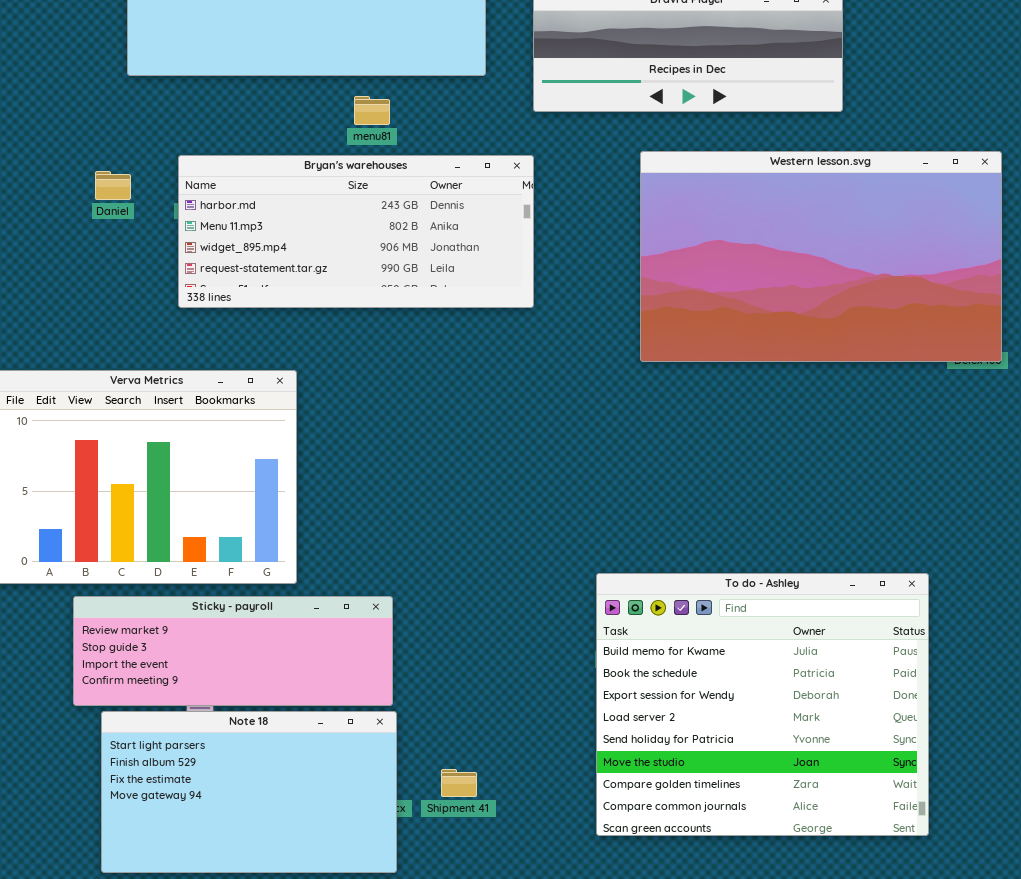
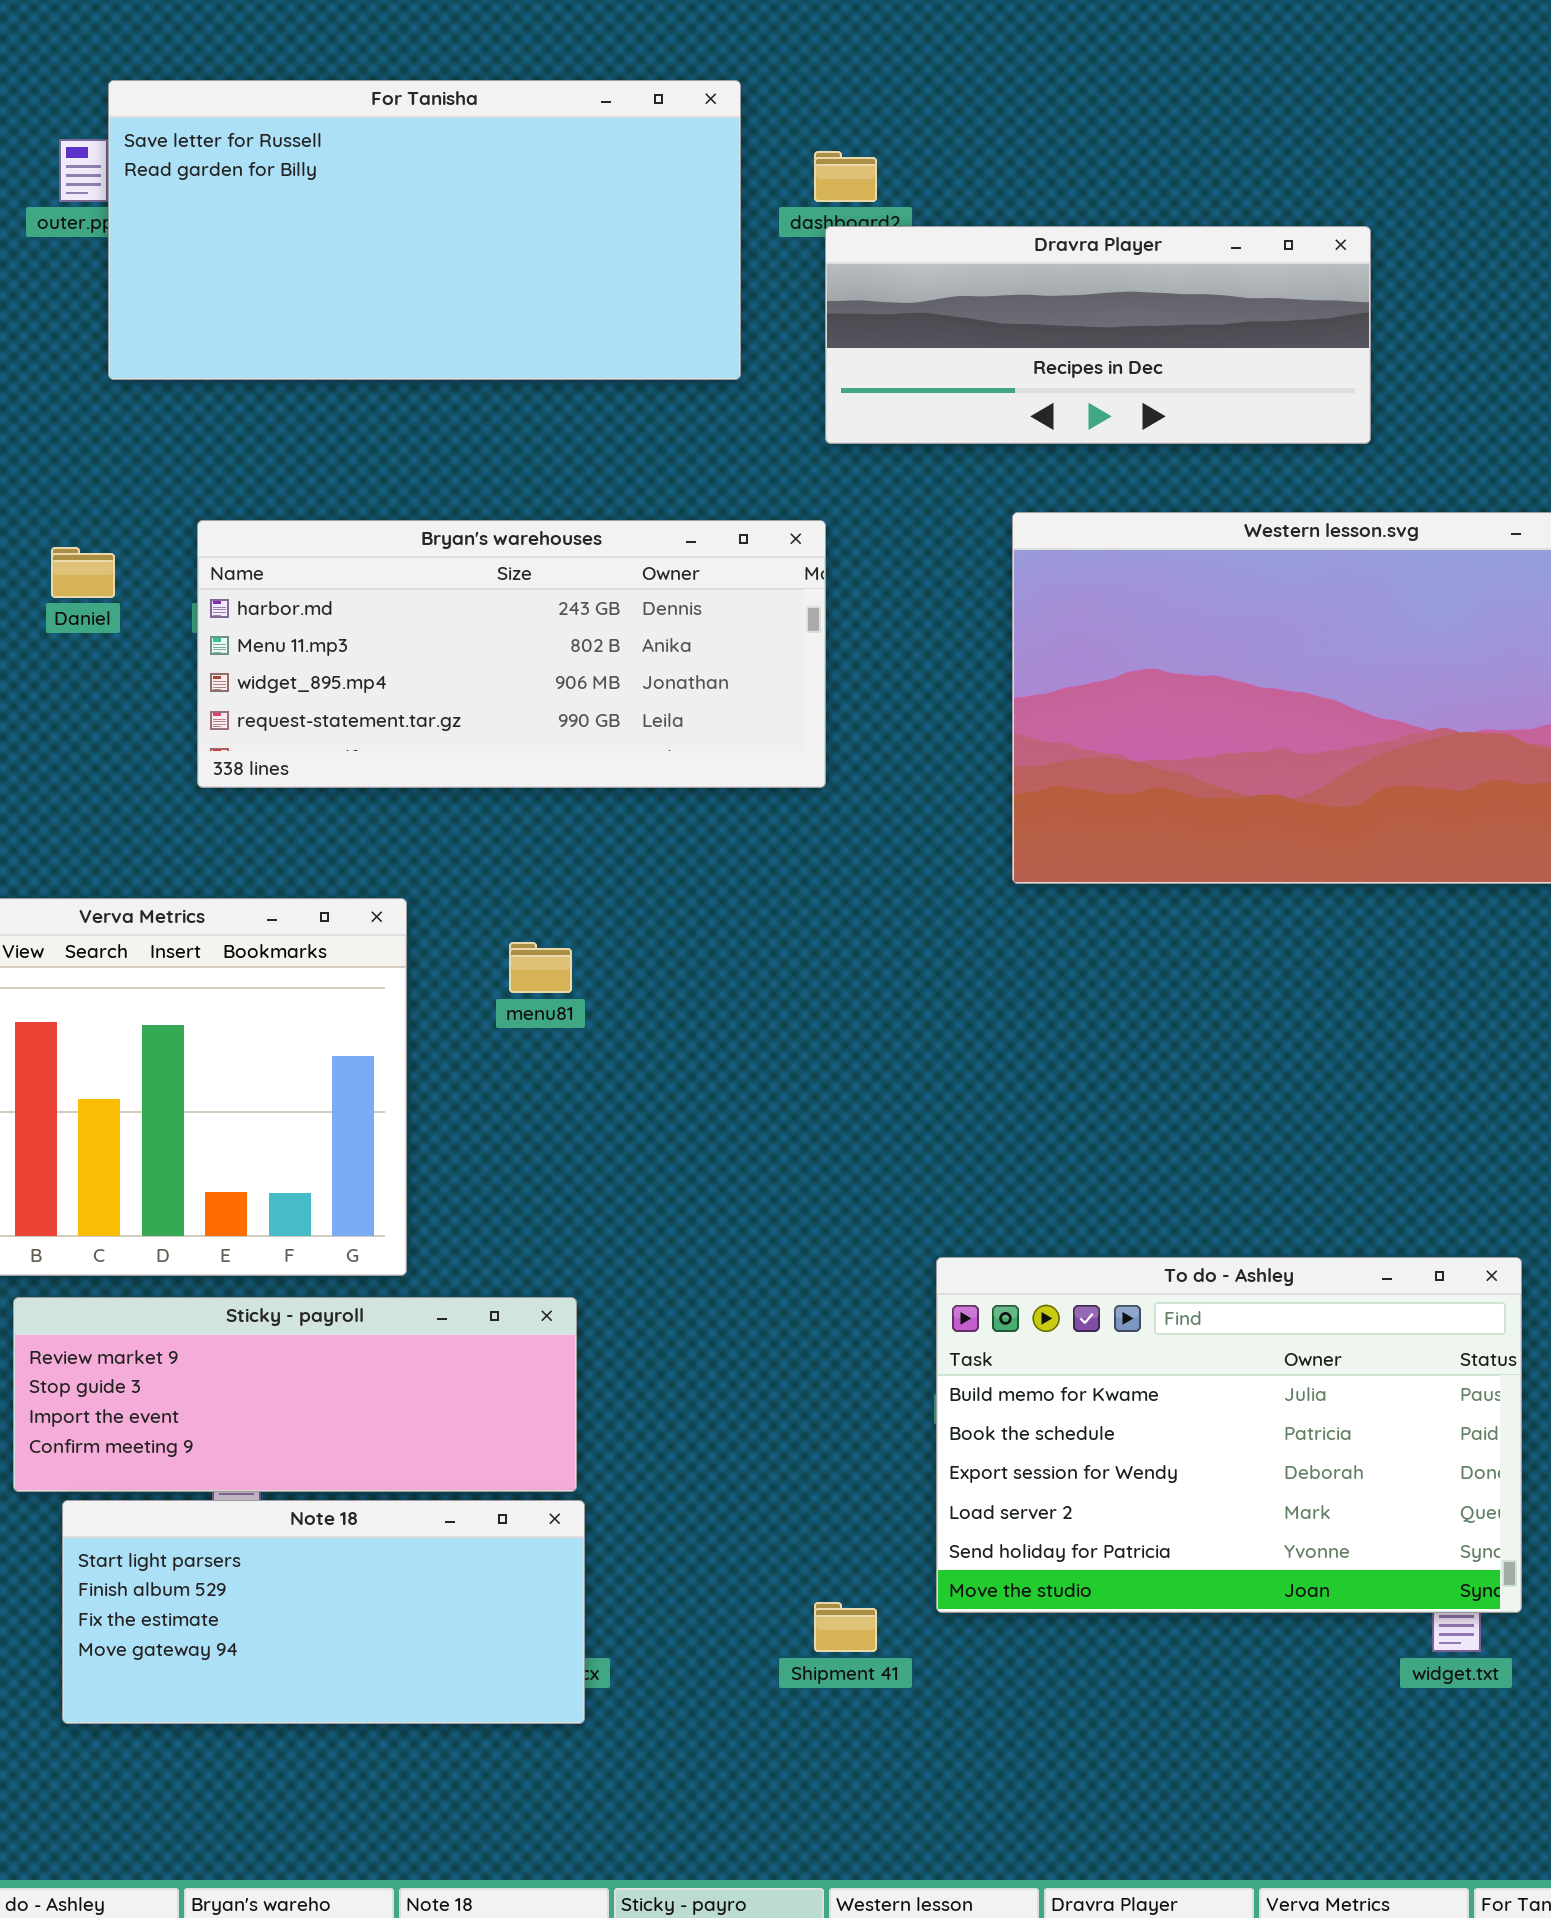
menu81: [354,96,390,125] -> [509,942,572,993], moved
To do - Ashley: [596,573,929,836] -> [936,1257,1522,1613], resized
Note 18: [101,711,397,873] -> [62,1500,585,1724], resized
Shipment 41: [441,769,477,797] -> [814,1602,877,1652], moved

